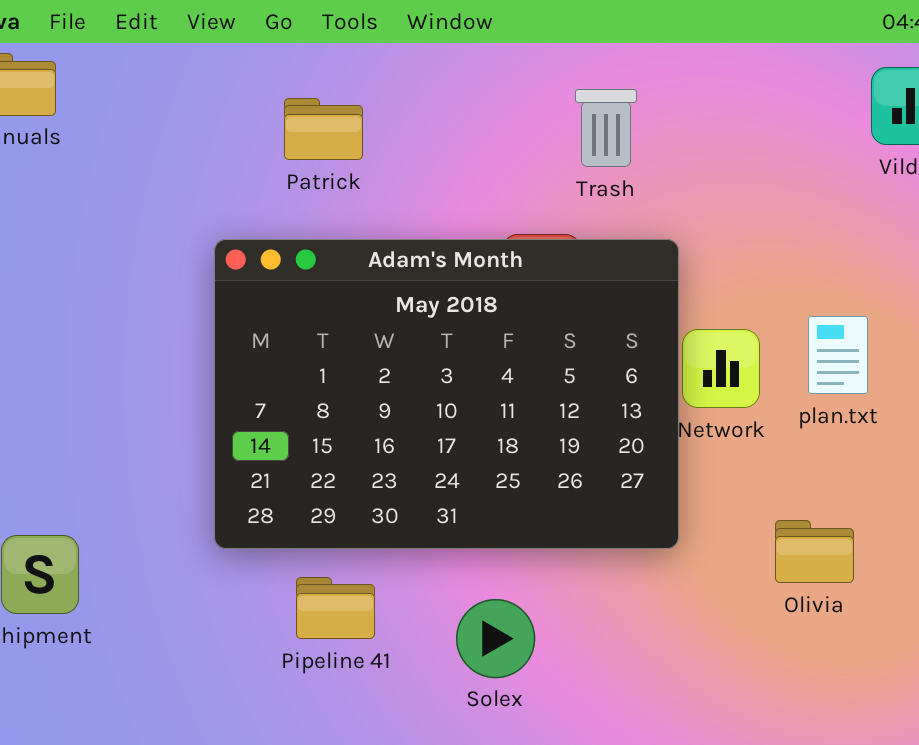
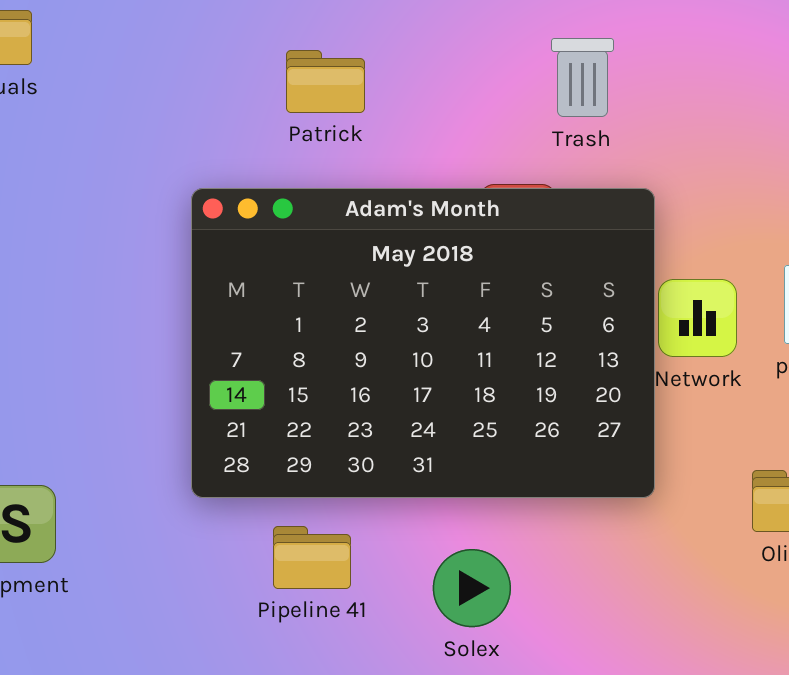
Patrick: [284,98,363,160] -> [286,50,365,113], moved

